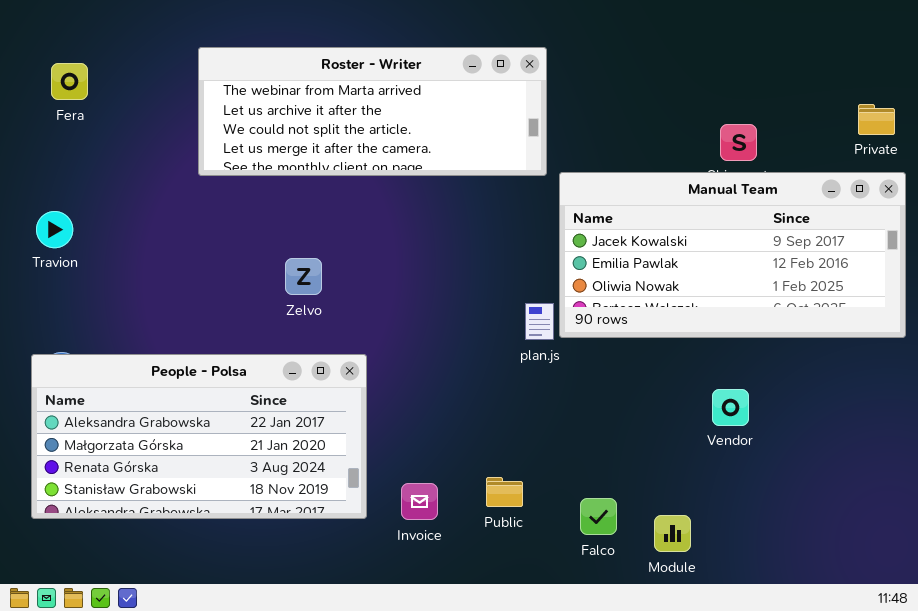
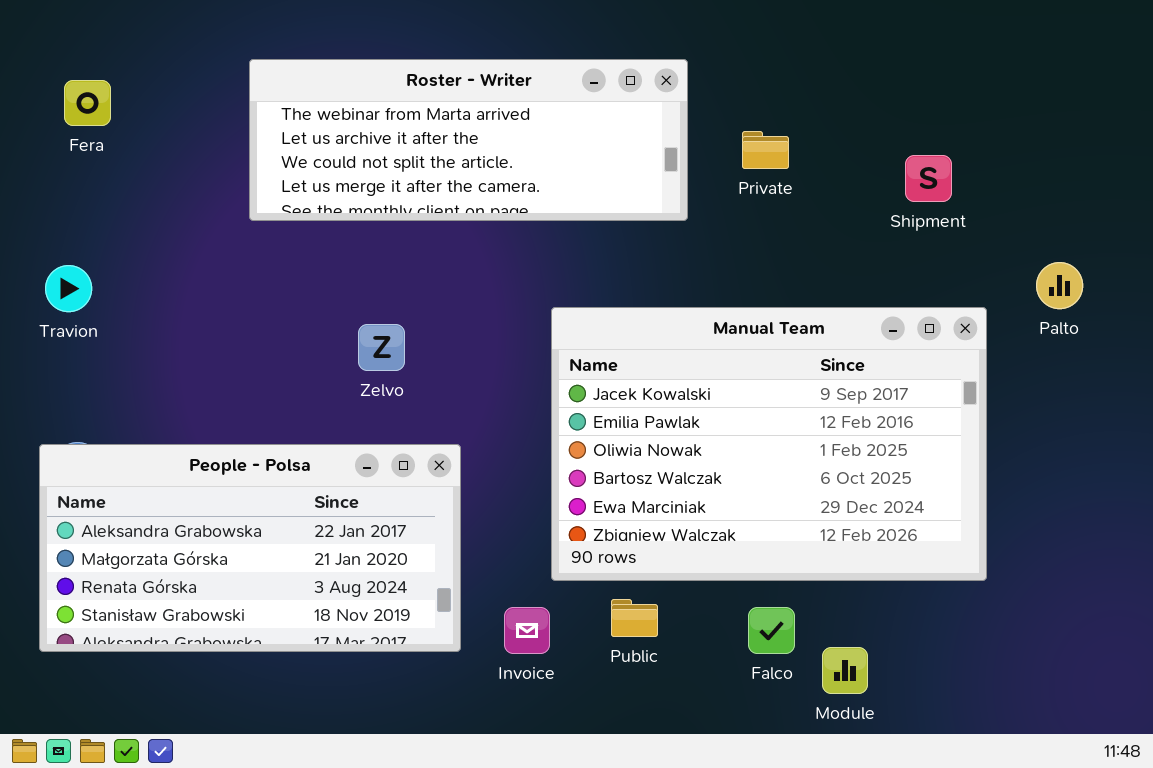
Private: [858,104,895,135] -> [742,131,789,169], moved
Manual Team: [559,172,906,338] -> [551,307,987,581], moved, resized
Falco: [580,498,617,535] -> [748,607,795,654], moved

